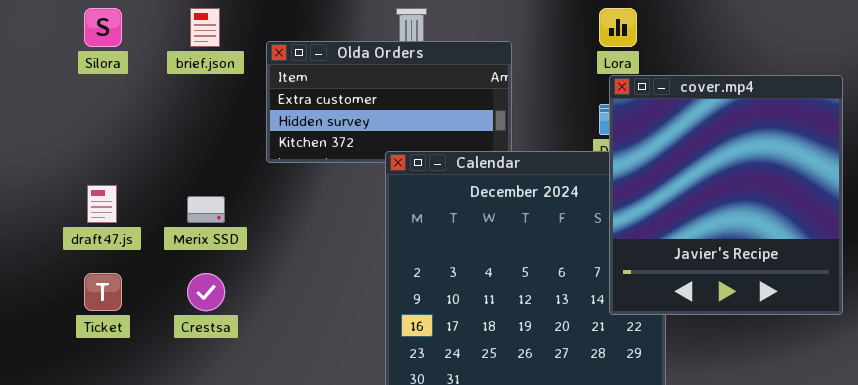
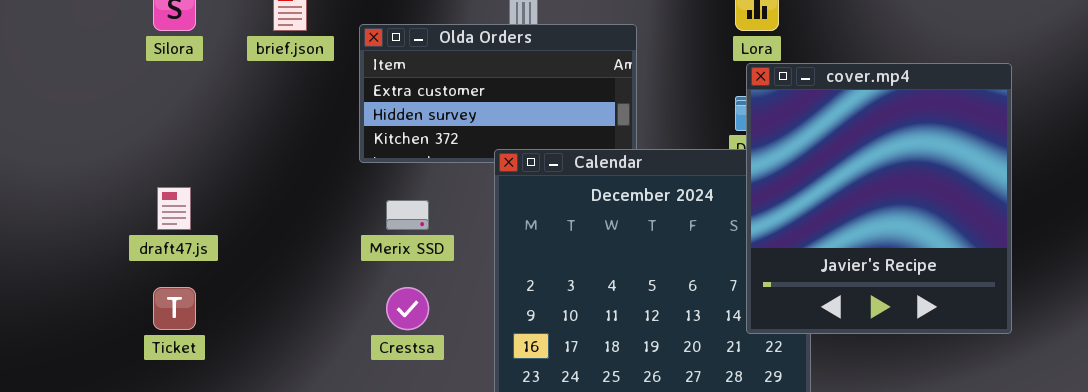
Merix SSD: [187,196,225,223] -> [386,200,429,230], moved
Crestsa: [187,273,225,311] -> [386,287,429,330], moved

